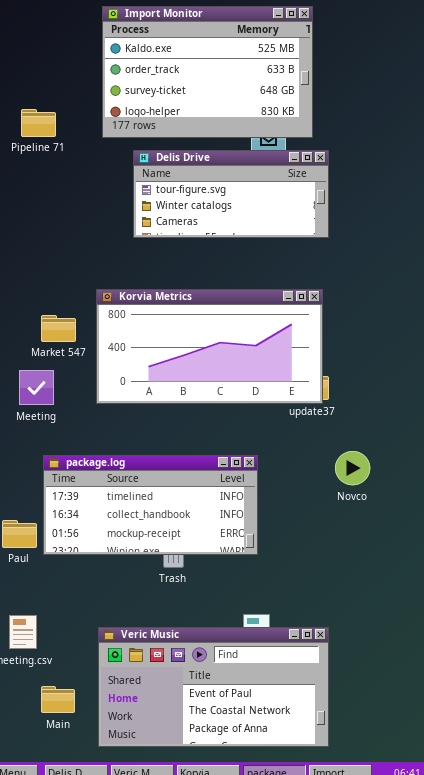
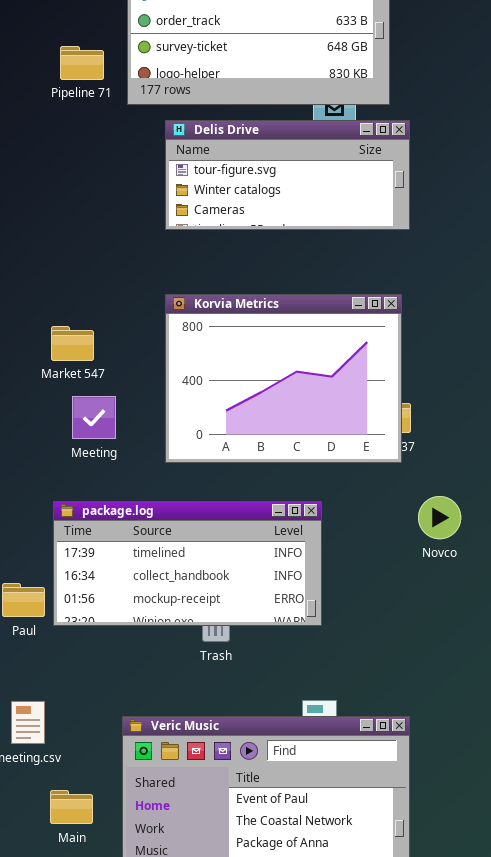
Pipeline 71: [21,109,56,137] -> [60,46,104,80], moved
Korvia Metrics: [96,289,323,404] -> [165,294,402,463], resized
Meeting: [19,370,54,405] -> [72,396,116,439], moved

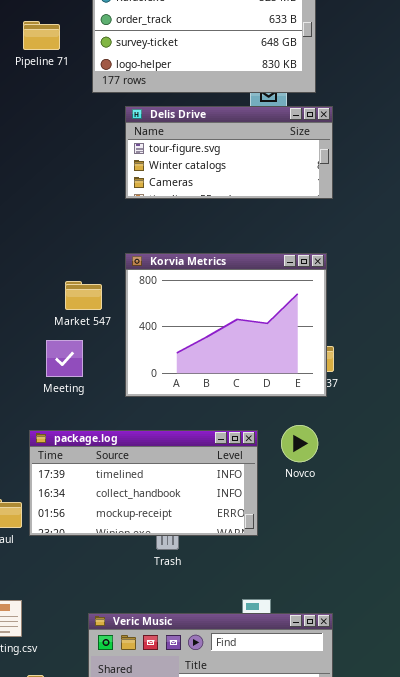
Pipeline 71: [60,46,104,80] -> [23,21,60,50], moved
Market 547: [51,326,94,361] -> [65,281,102,310], moved
Novco: [418,496,461,539] -> [281,425,318,462], moved

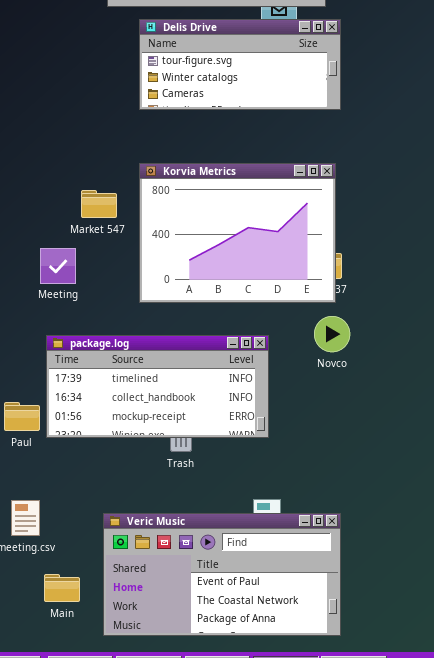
Meeting: [46,340,83,377] -> [40,248,76,284], moved
Novco: [281,425,318,462] -> [314,316,350,352], moved

